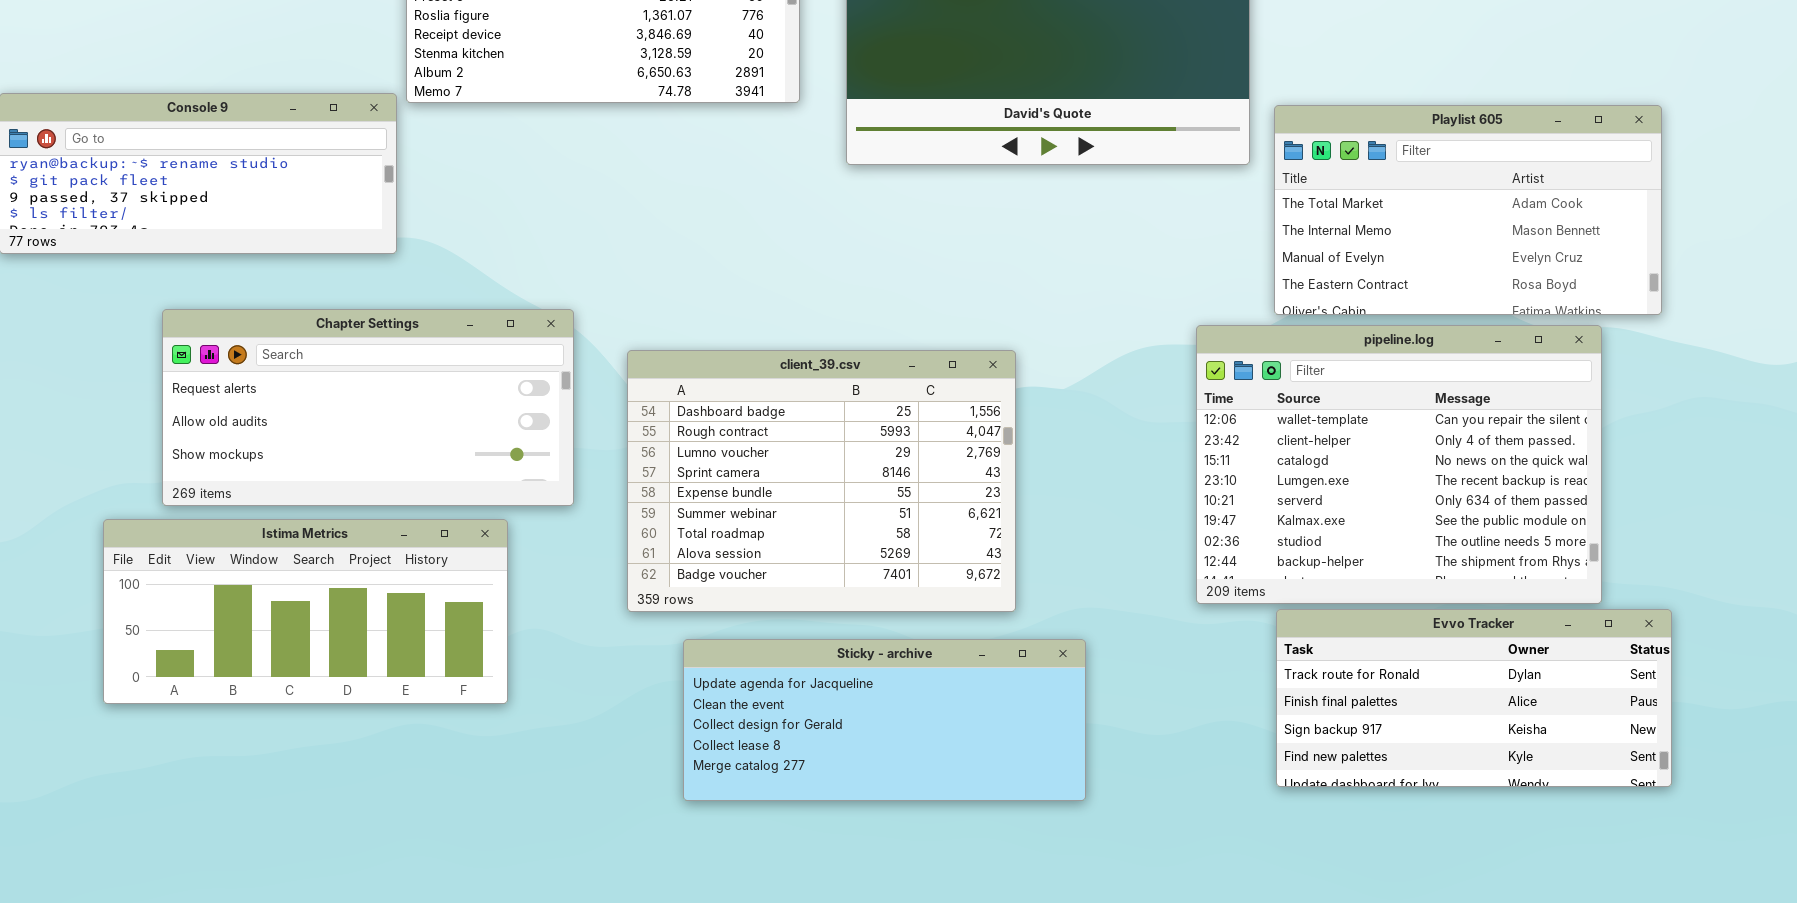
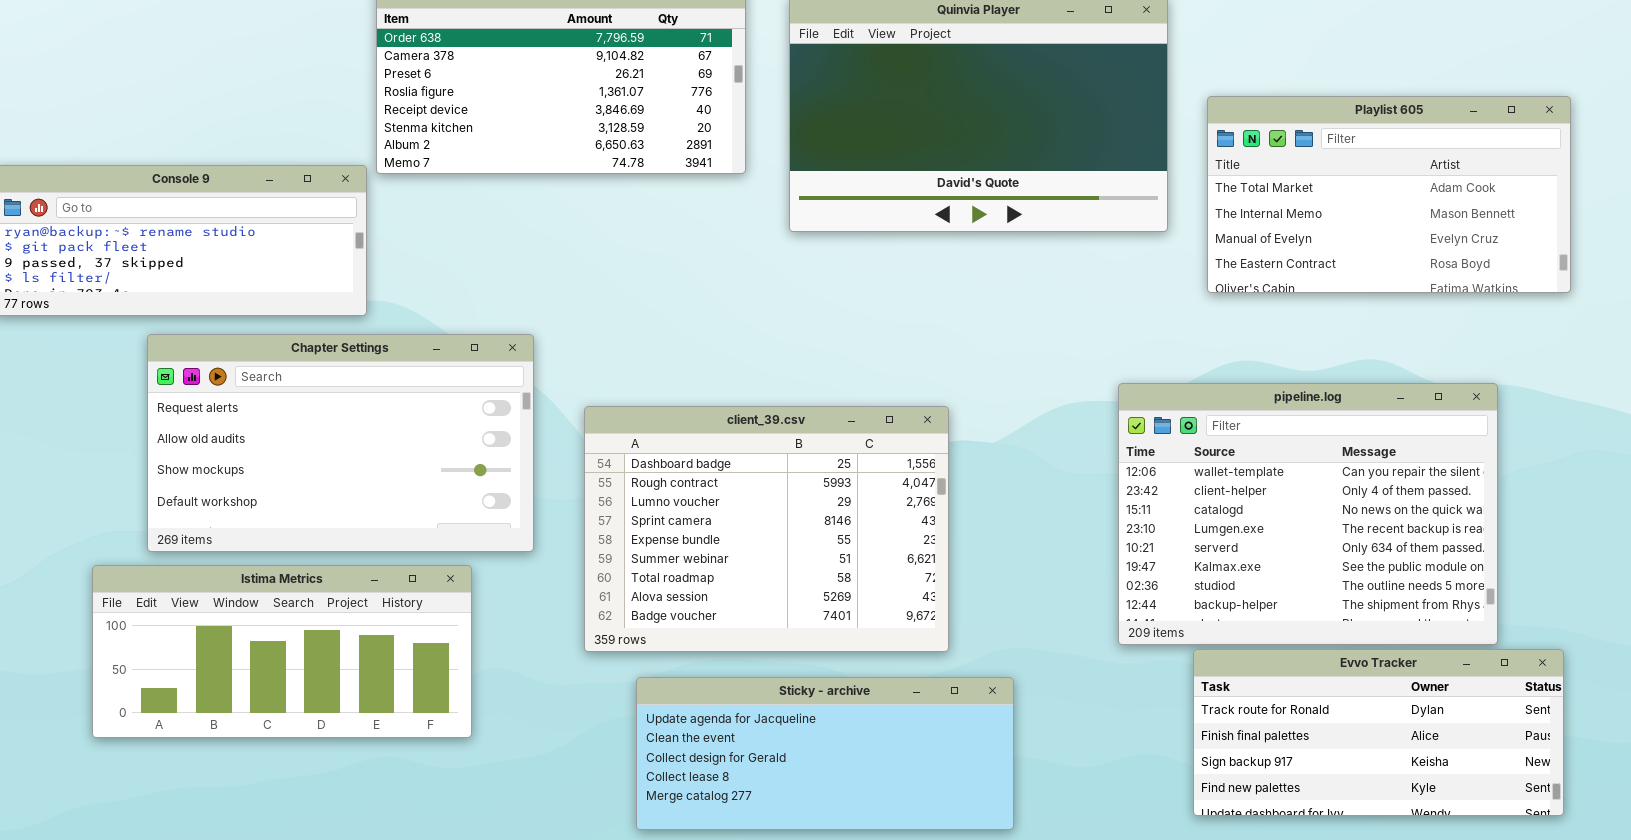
Playlist 605: [1274,105,1662,315] -> [1207,96,1571,293], moved
Chapter Settings: [162,309,574,506] -> [147,334,534,552], resized

